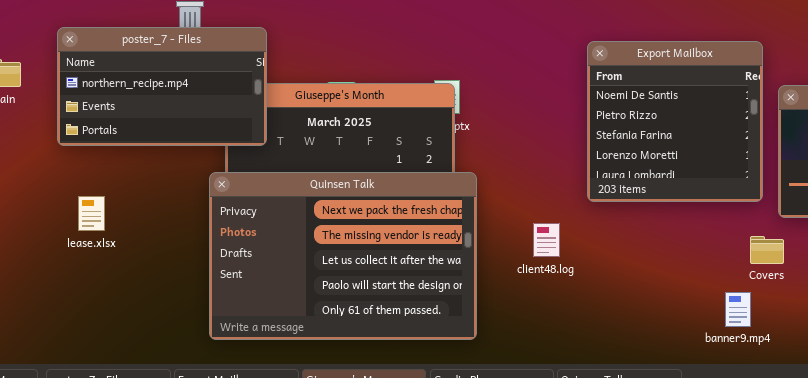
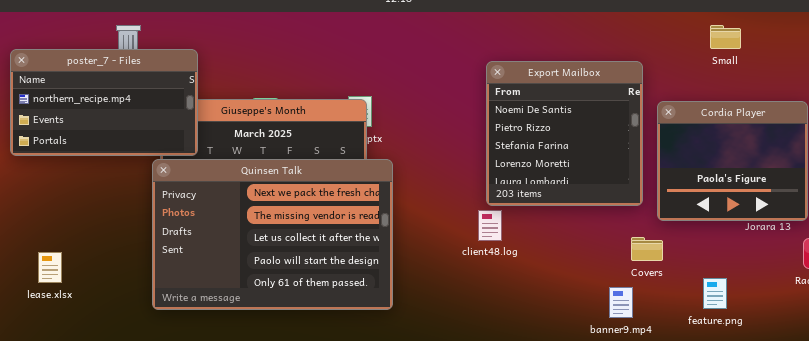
Quinsen Talk: [209,172,477,340] -> [152,159,393,310], moved
lease.xlsx: [78,196,105,231] -> [38,252,62,283], moved
client48.log: [533,223,560,257] -> [478,210,502,241], moved

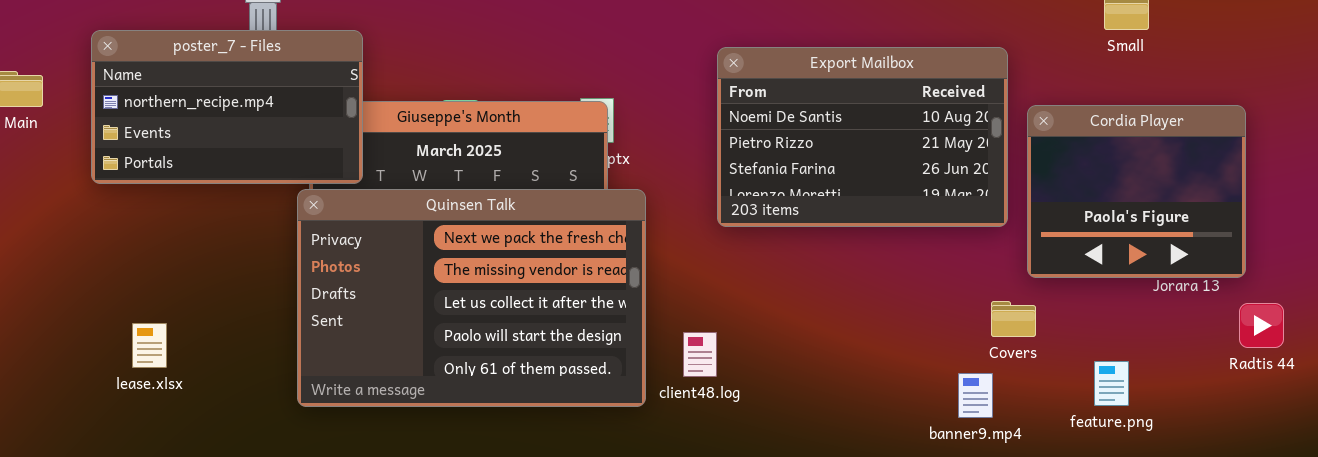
Export Mailbox: [486,61,643,206] -> [717,47,1008,227], resized
client48.log: [478,210,502,241] -> [683,332,717,377], moved

